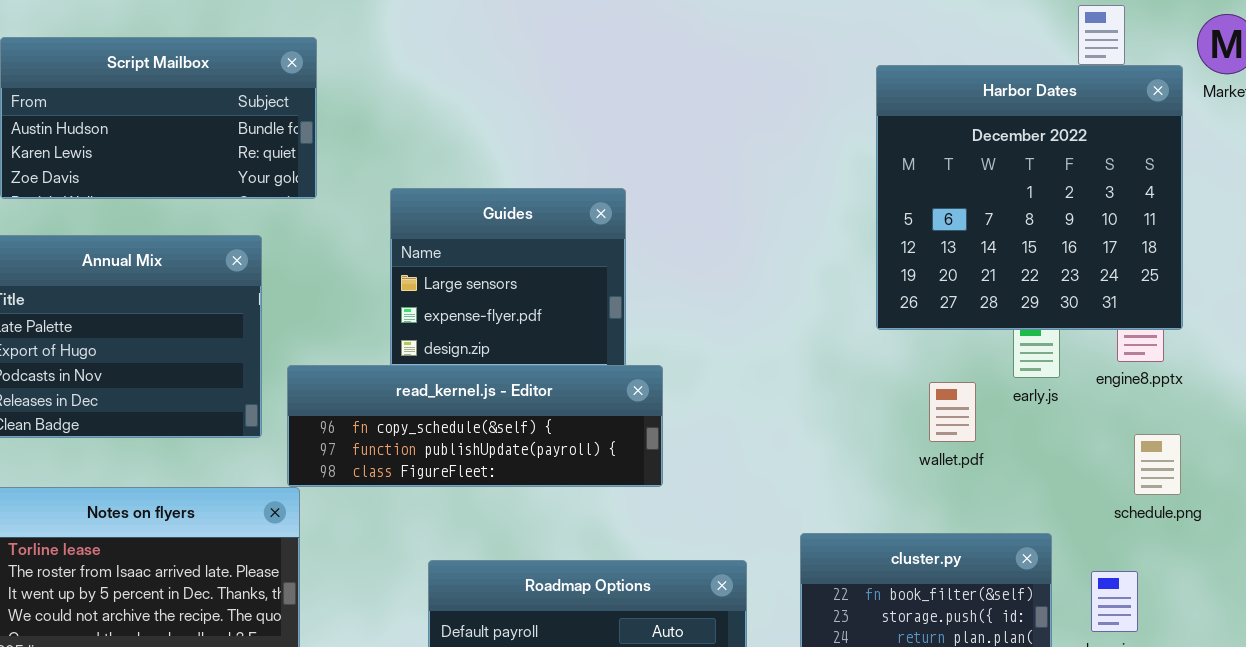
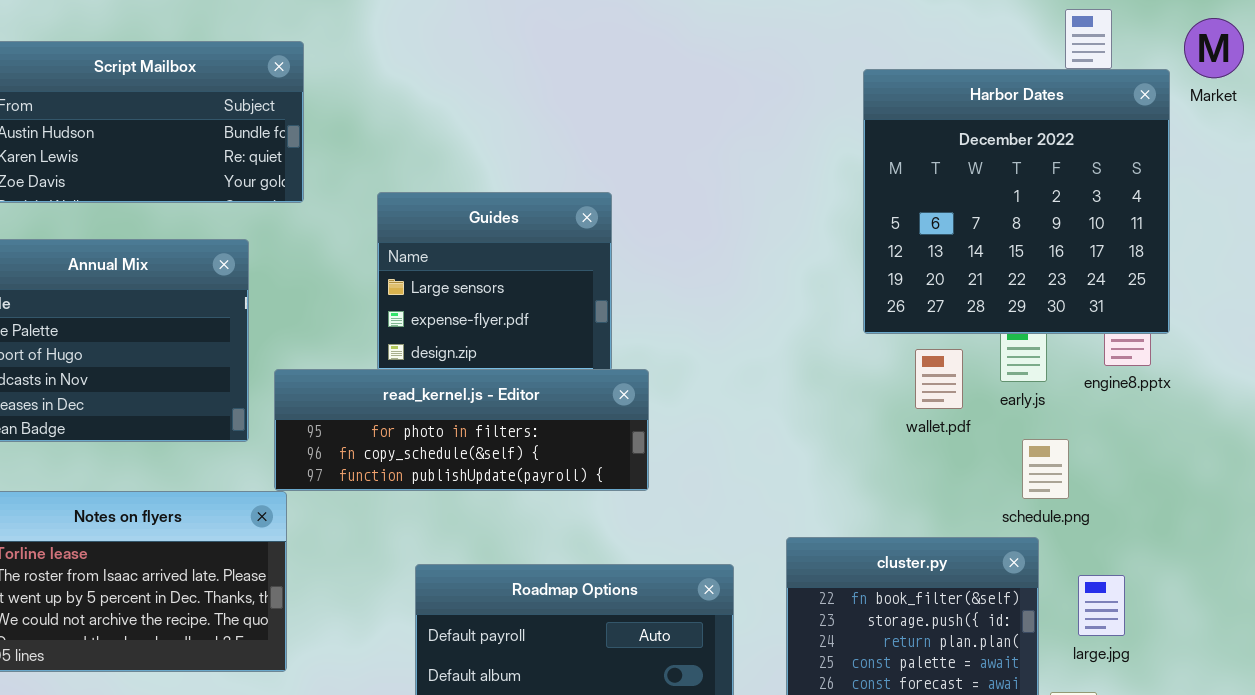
read_kernel.js - Editor: [287,365,663,487] -> [274,369,649,491], scrolled up 1 row
wallet.pdf: [929,382,976,442] -> [915,349,963,409], moved
schedule.png: [1134,434,1181,495] -> [1022,439,1069,499], moved

